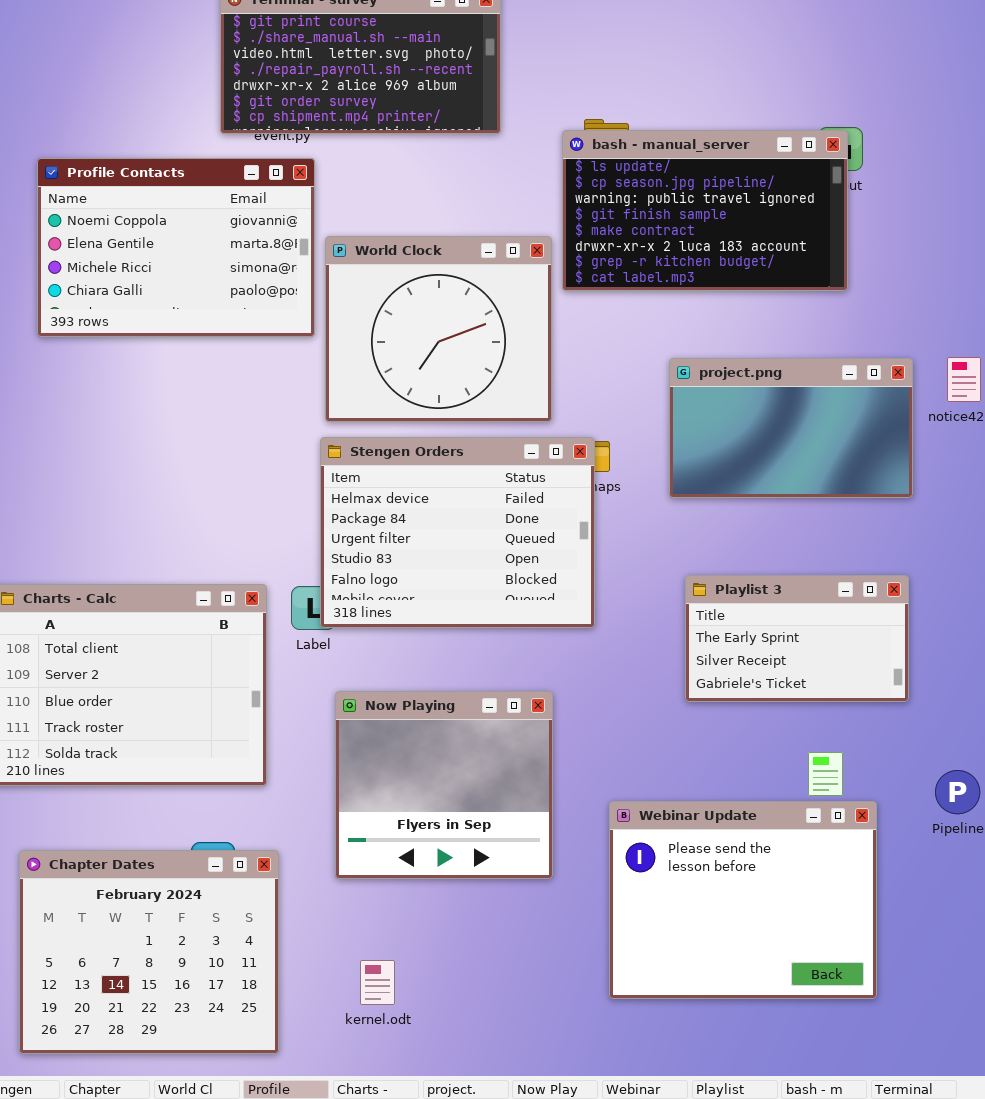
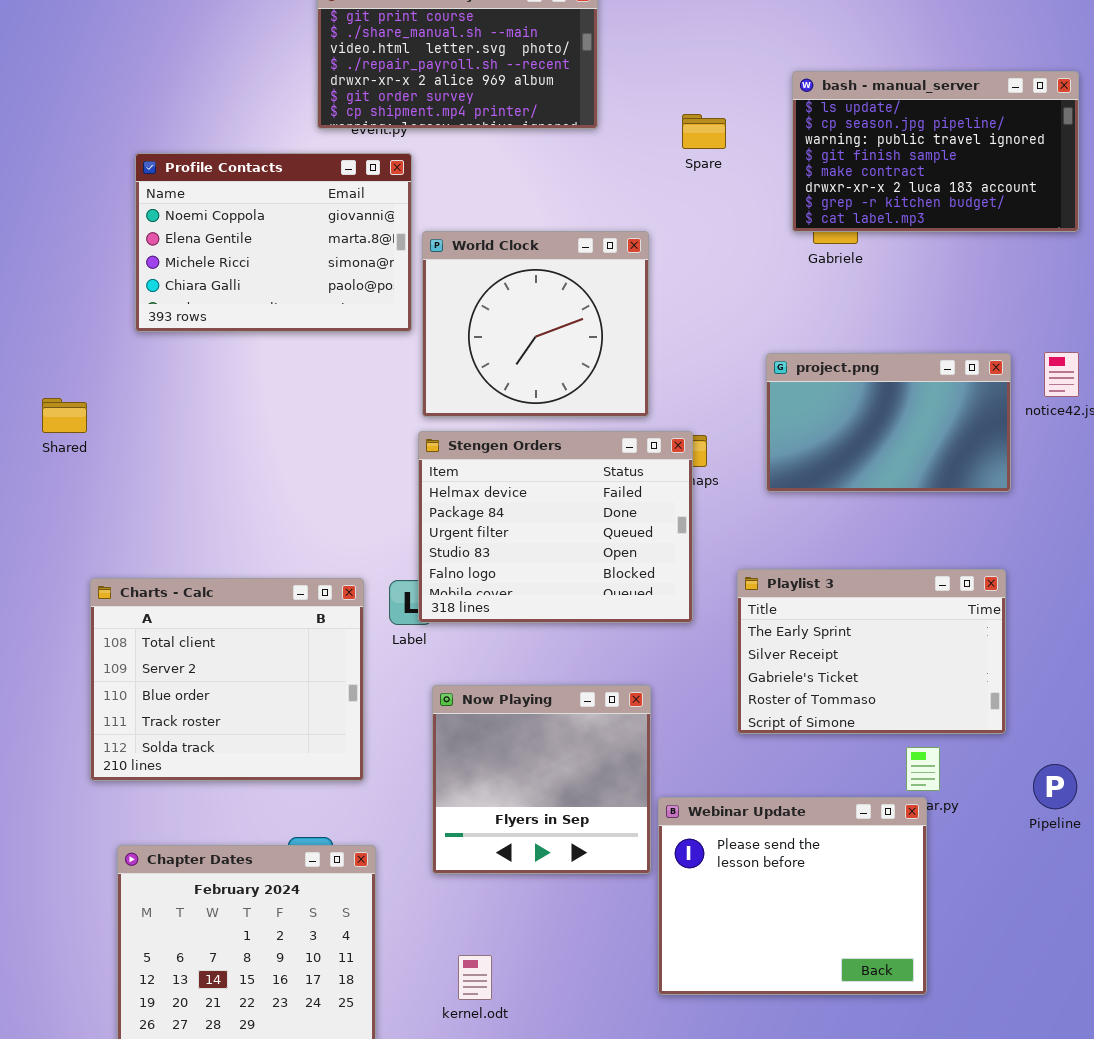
bash - manual_server: [562,130,848,291] -> [792,71,1079,232], moved
Playlist 3: [685,575,909,702] -> [737,569,1006,734], resized
Webinar Update: [609,801,877,999] -> [658,797,927,995], moved

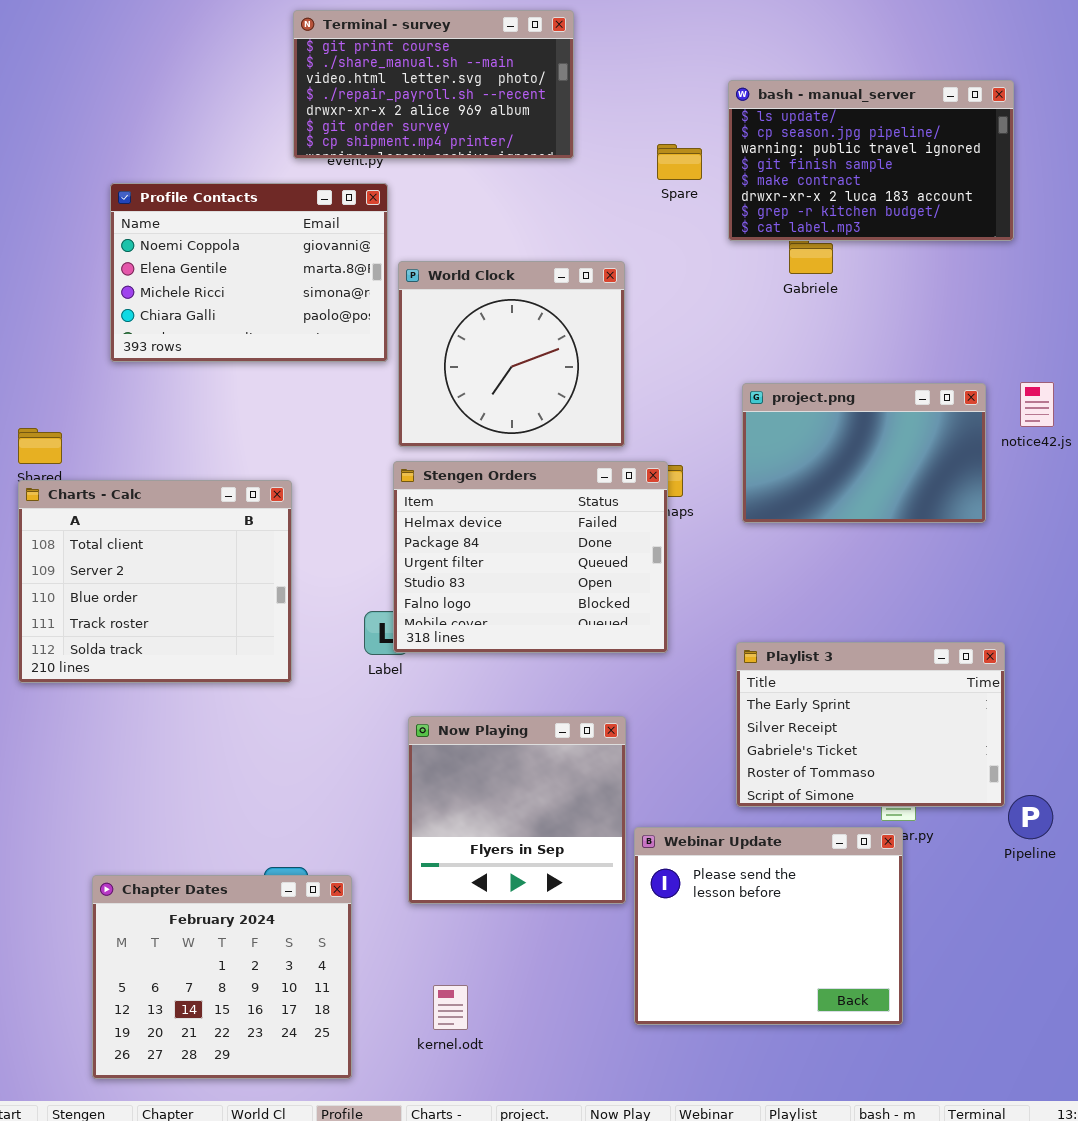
bash - manual_server: [792,71,1079,232] -> [728,80,1014,241], moved
Playlist 3: [737,569,1006,734] -> [736,642,1005,807], moved
Charts - Calc: [90,578,364,781] -> [18,480,292,683], moved

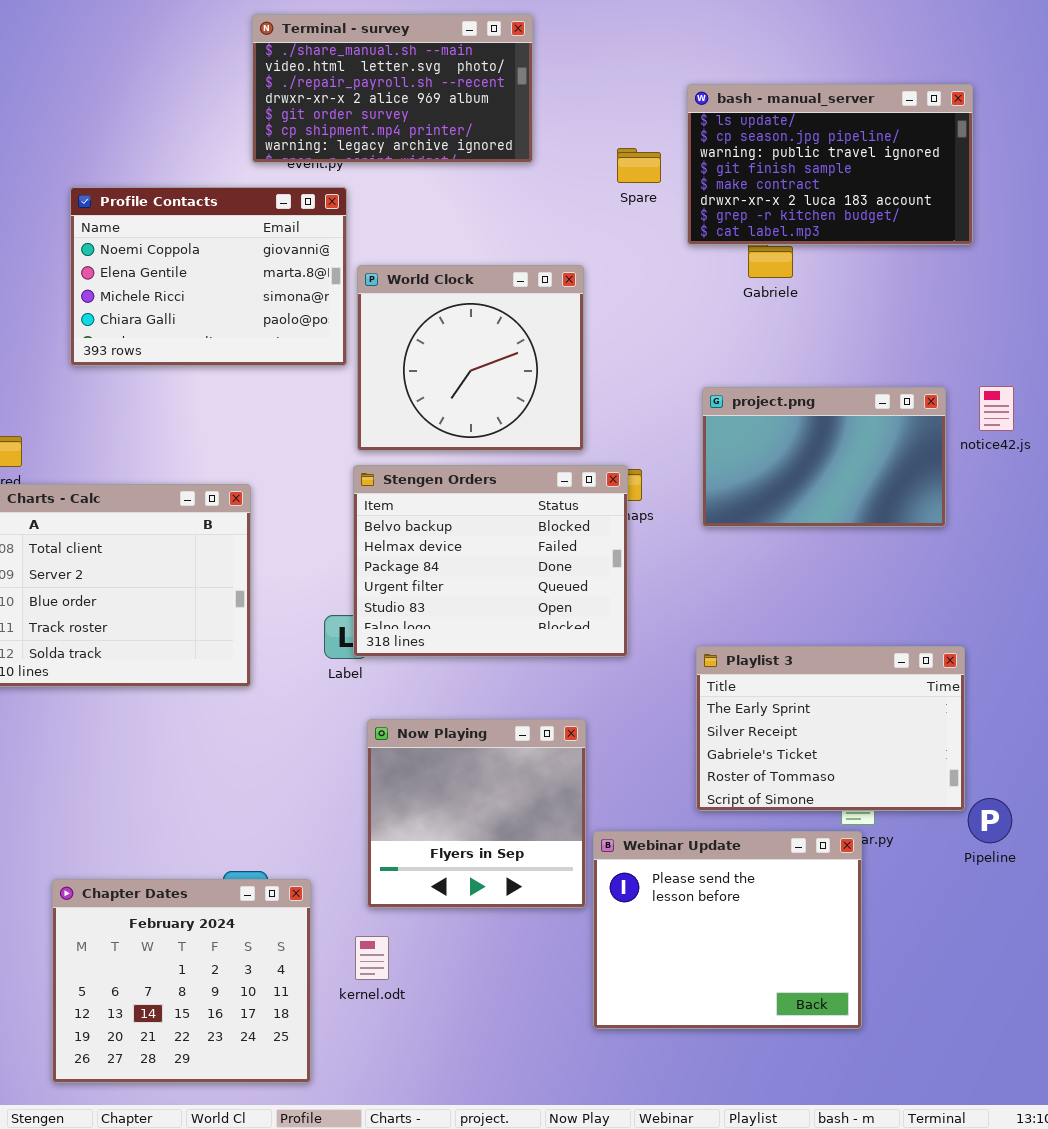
Terminal - survey: [293,10,574,159] -> [252,14,533,163], scrolled down 1 row
Stengen Orders: [393,461,668,653] -> [353,465,628,657], scrolled up 1 row
kernel.odt: [433,985,468,1030] -> [355,936,389,980], moved

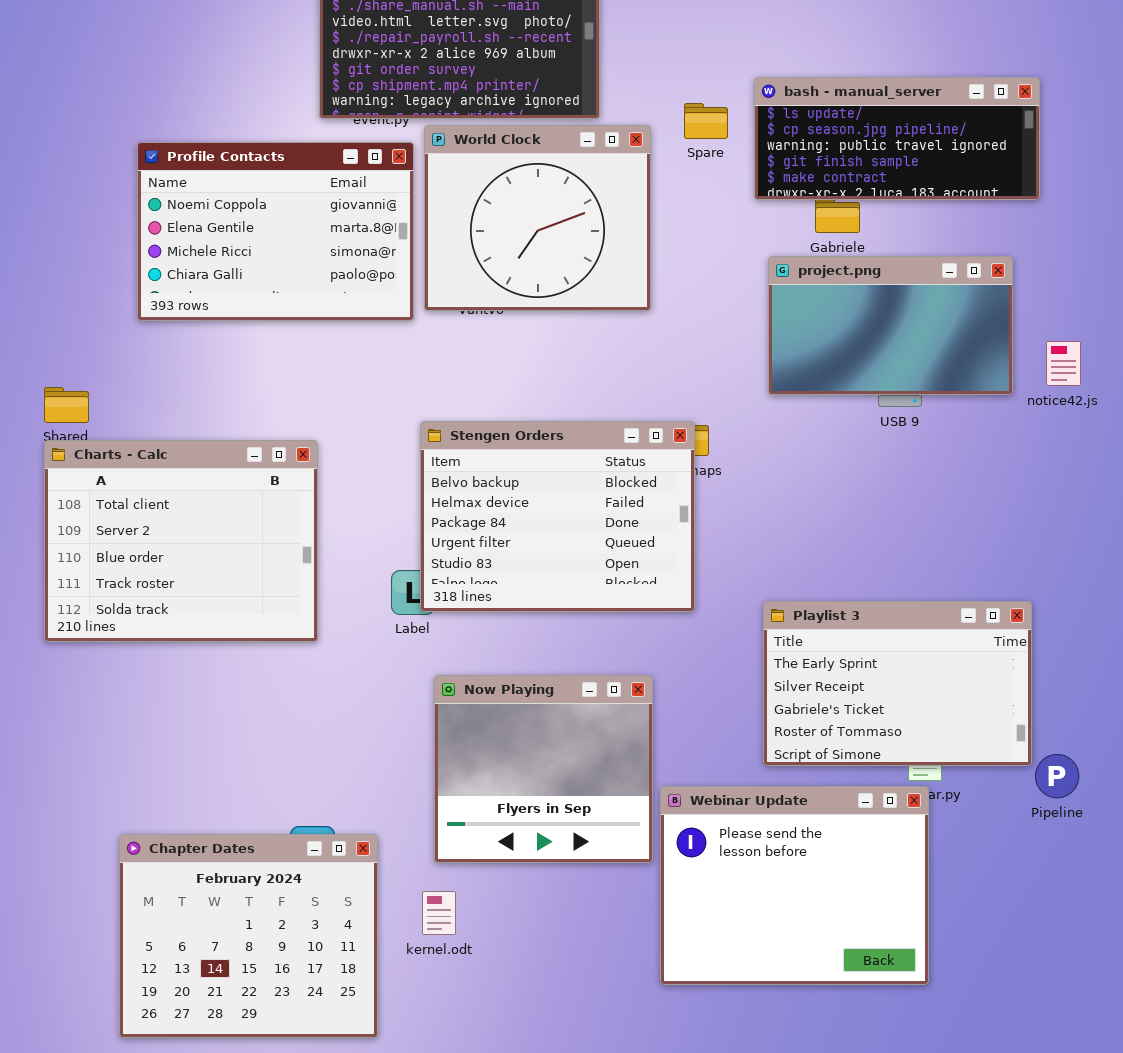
bash - manual_server: [687,84,973,245] -> [754,77,1040,200], resized
World Clock: [357,265,584,451] -> [424,125,651,311], moved
project.png: [702,387,946,527] -> [768,256,1013,395], moved

